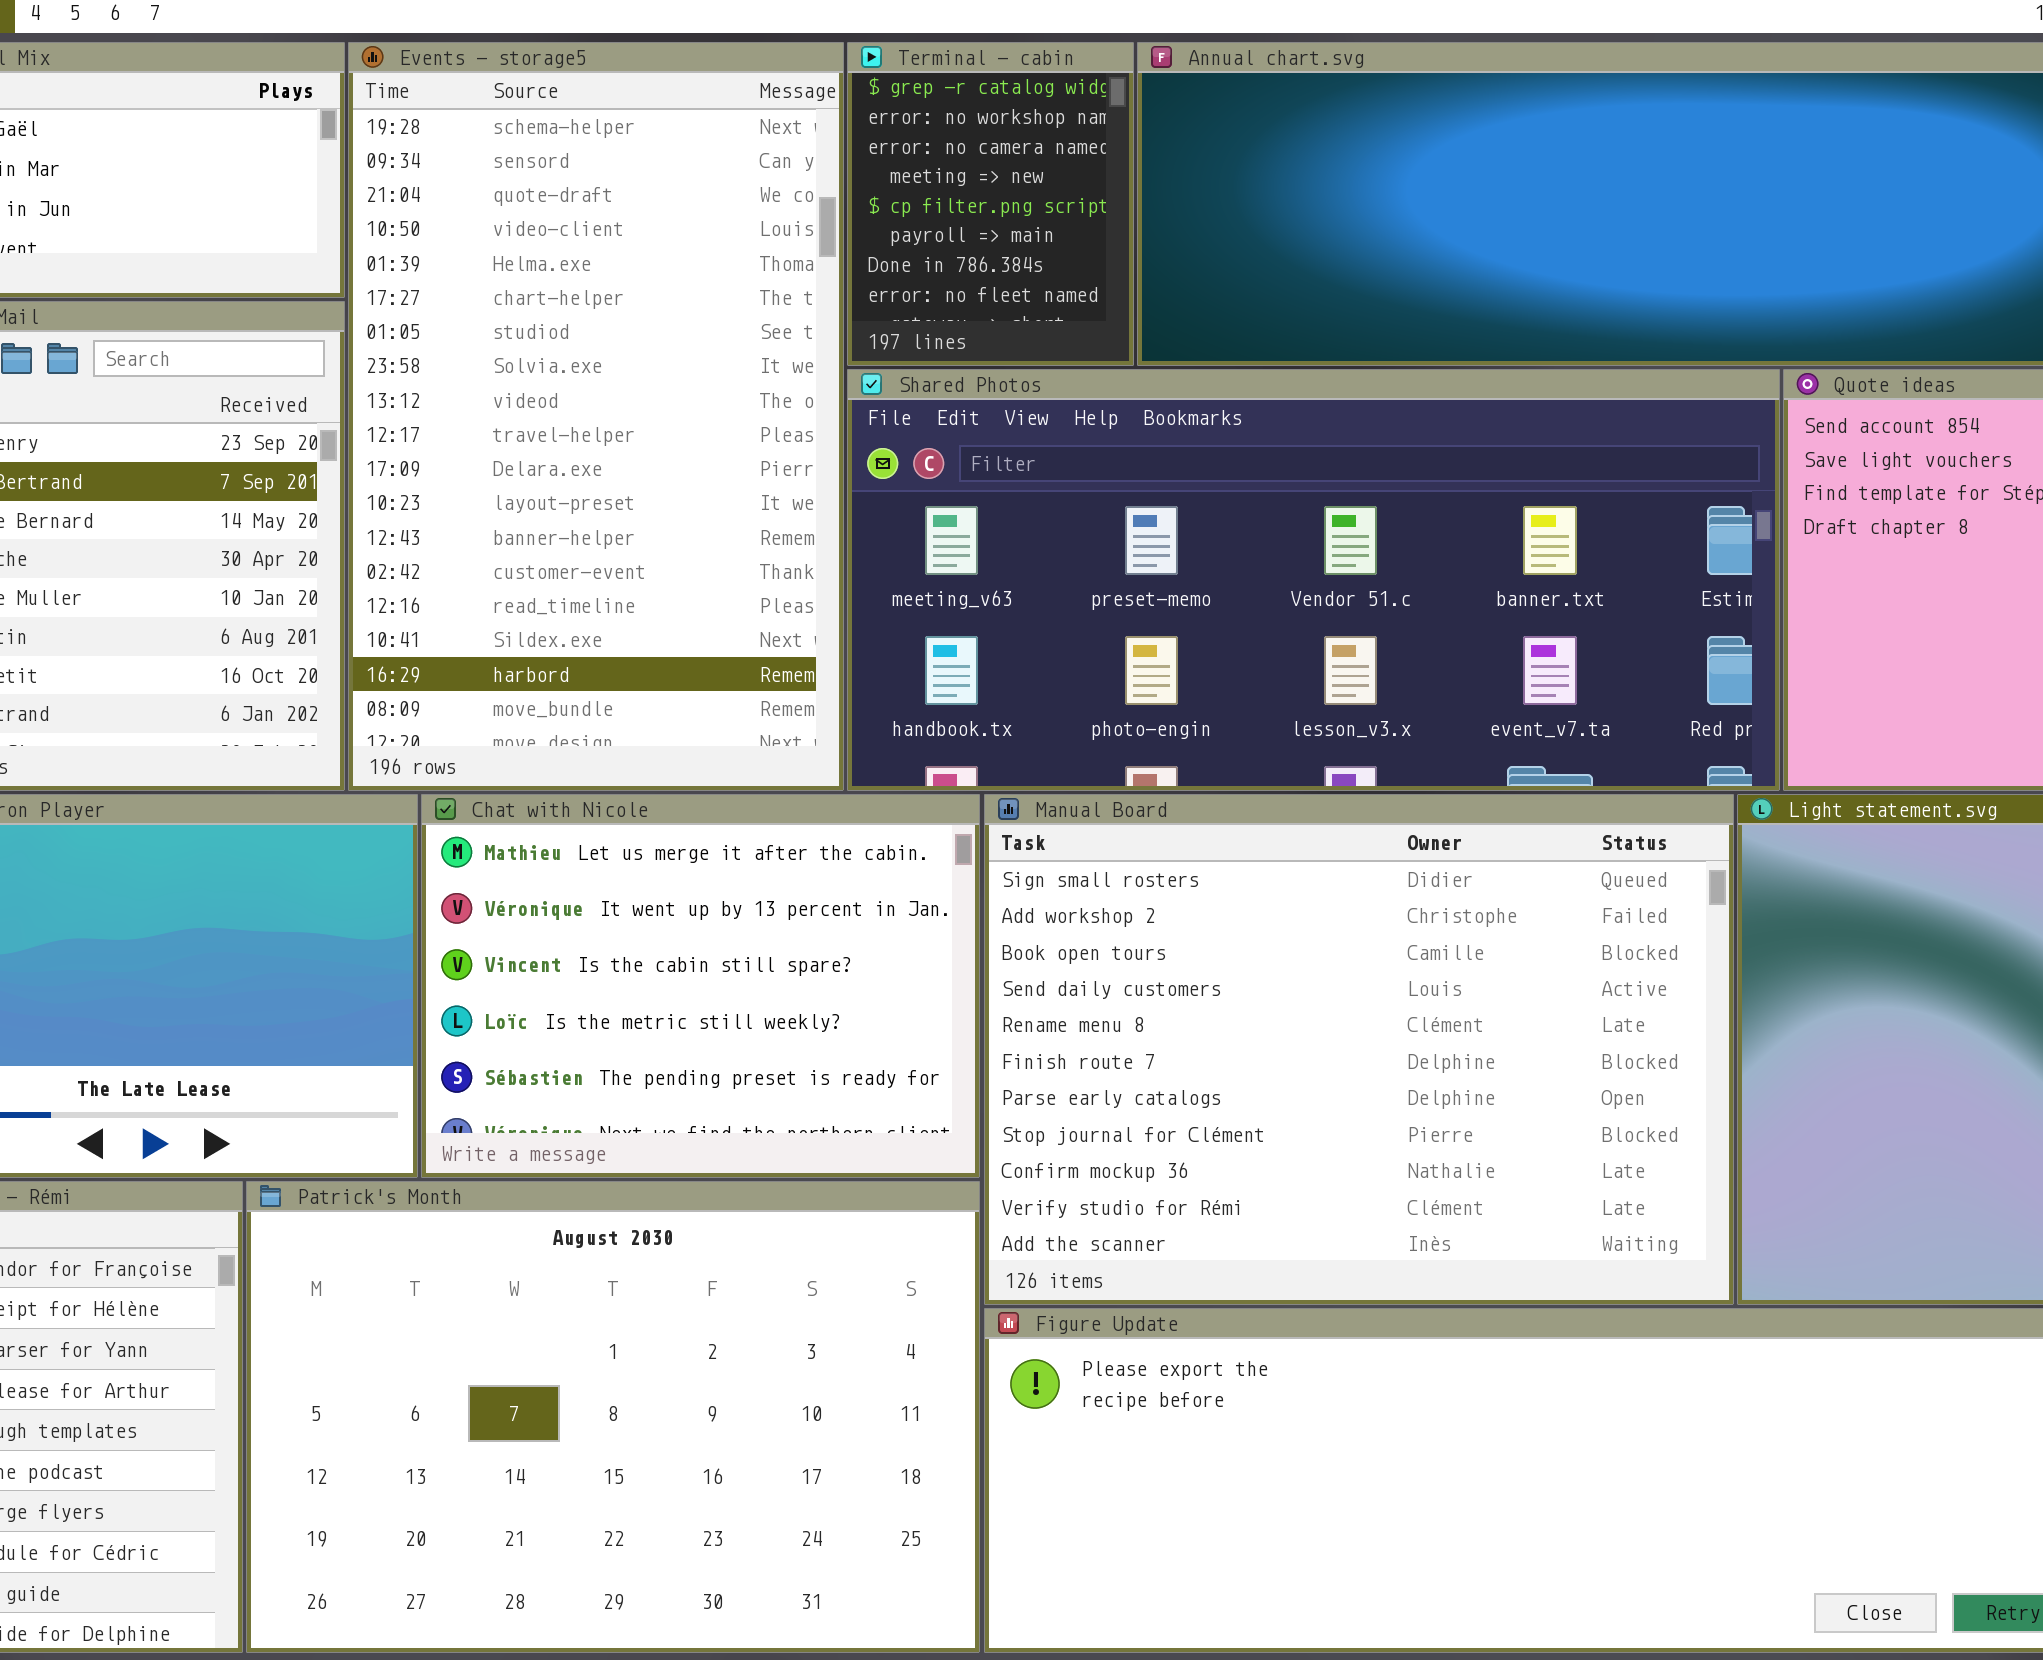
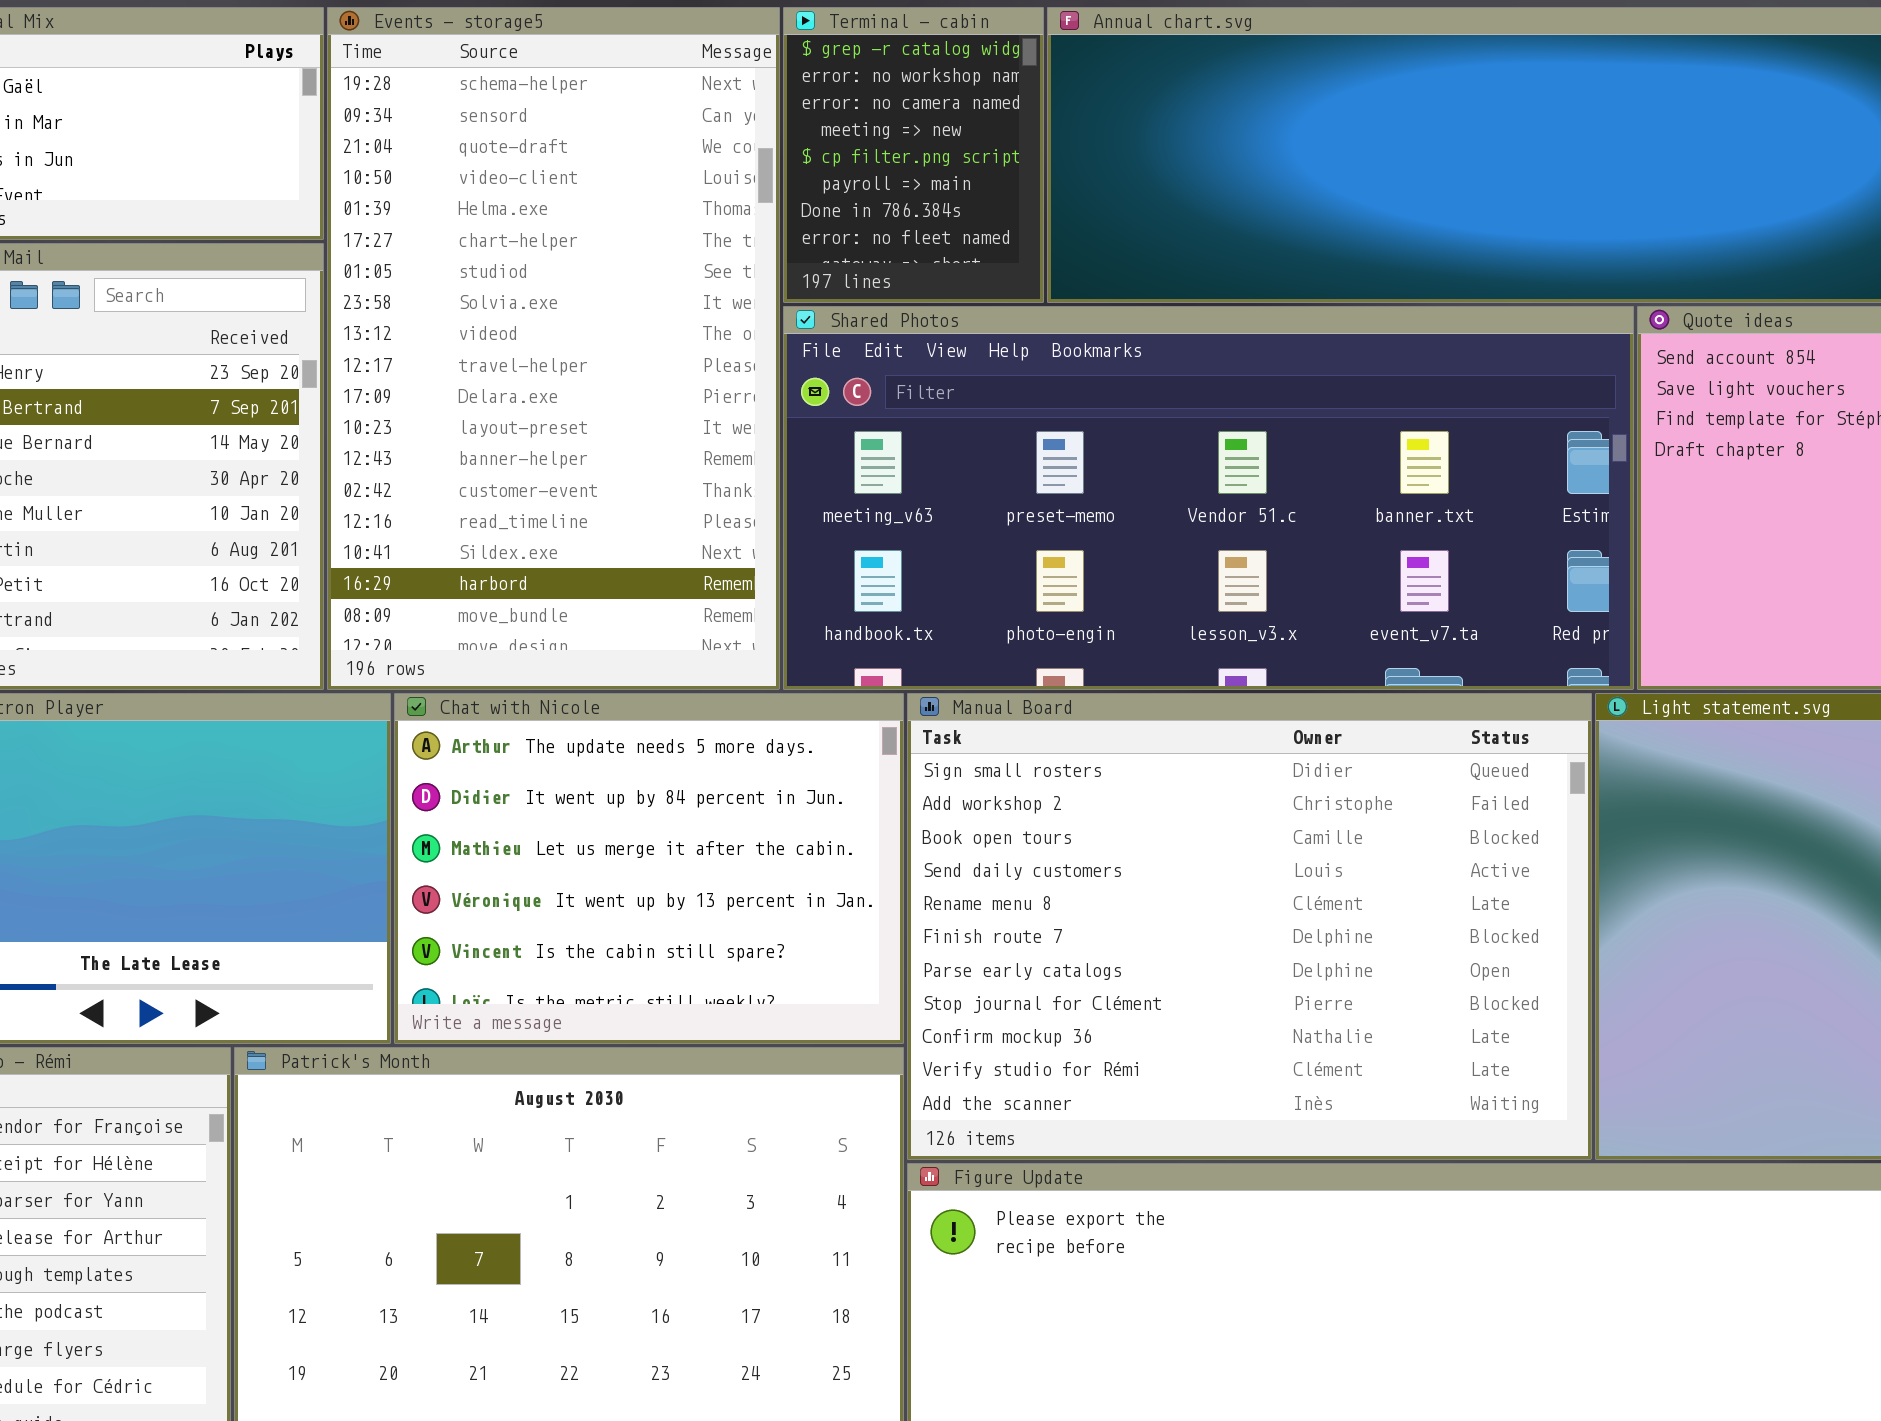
Chat with Nicole: [421,794,980,1178] -> [394,693,904,1044], scrolled up 2 rows

